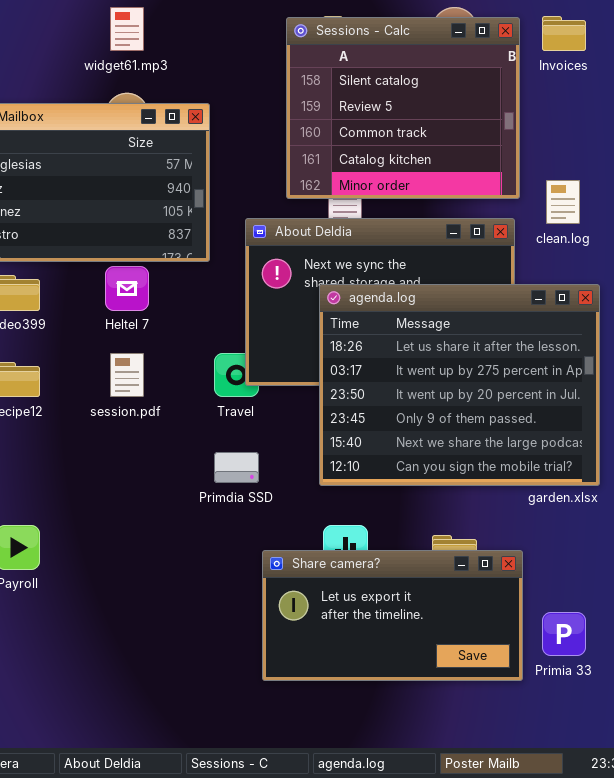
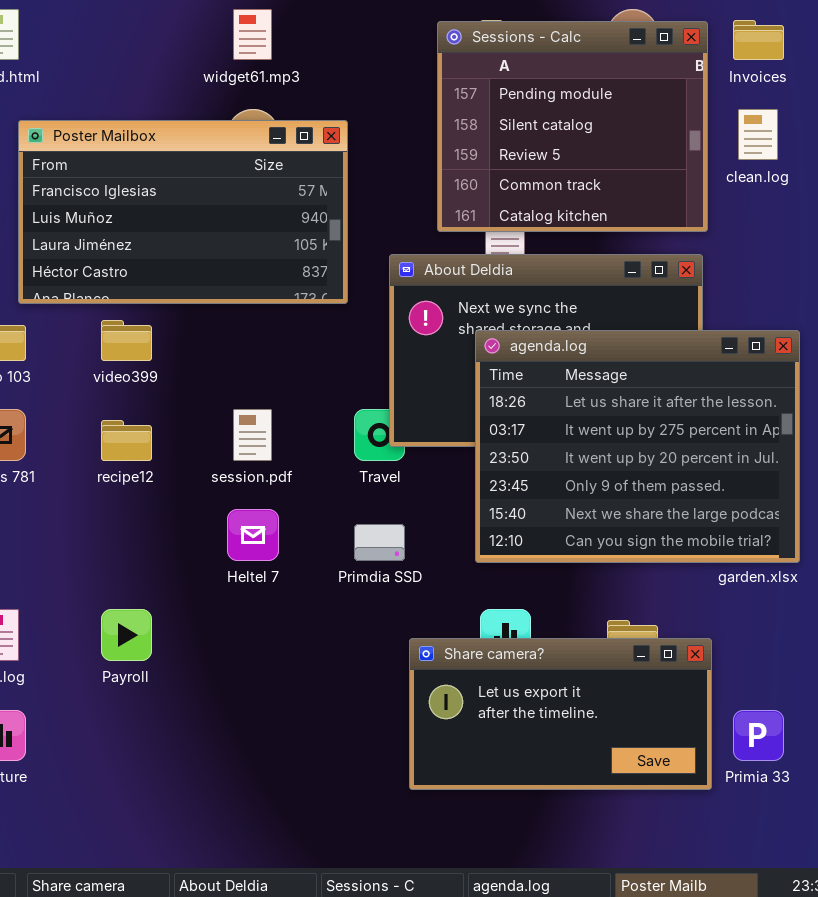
Sessions - Calc: [286,17,520,199] -> [437,21,708,232], scrolled up 1 row
clean.log: [546,180,580,224] -> [738,109,778,160], moved
Heltel 7: [105,266,149,311] -> [227,509,279,561], moved

